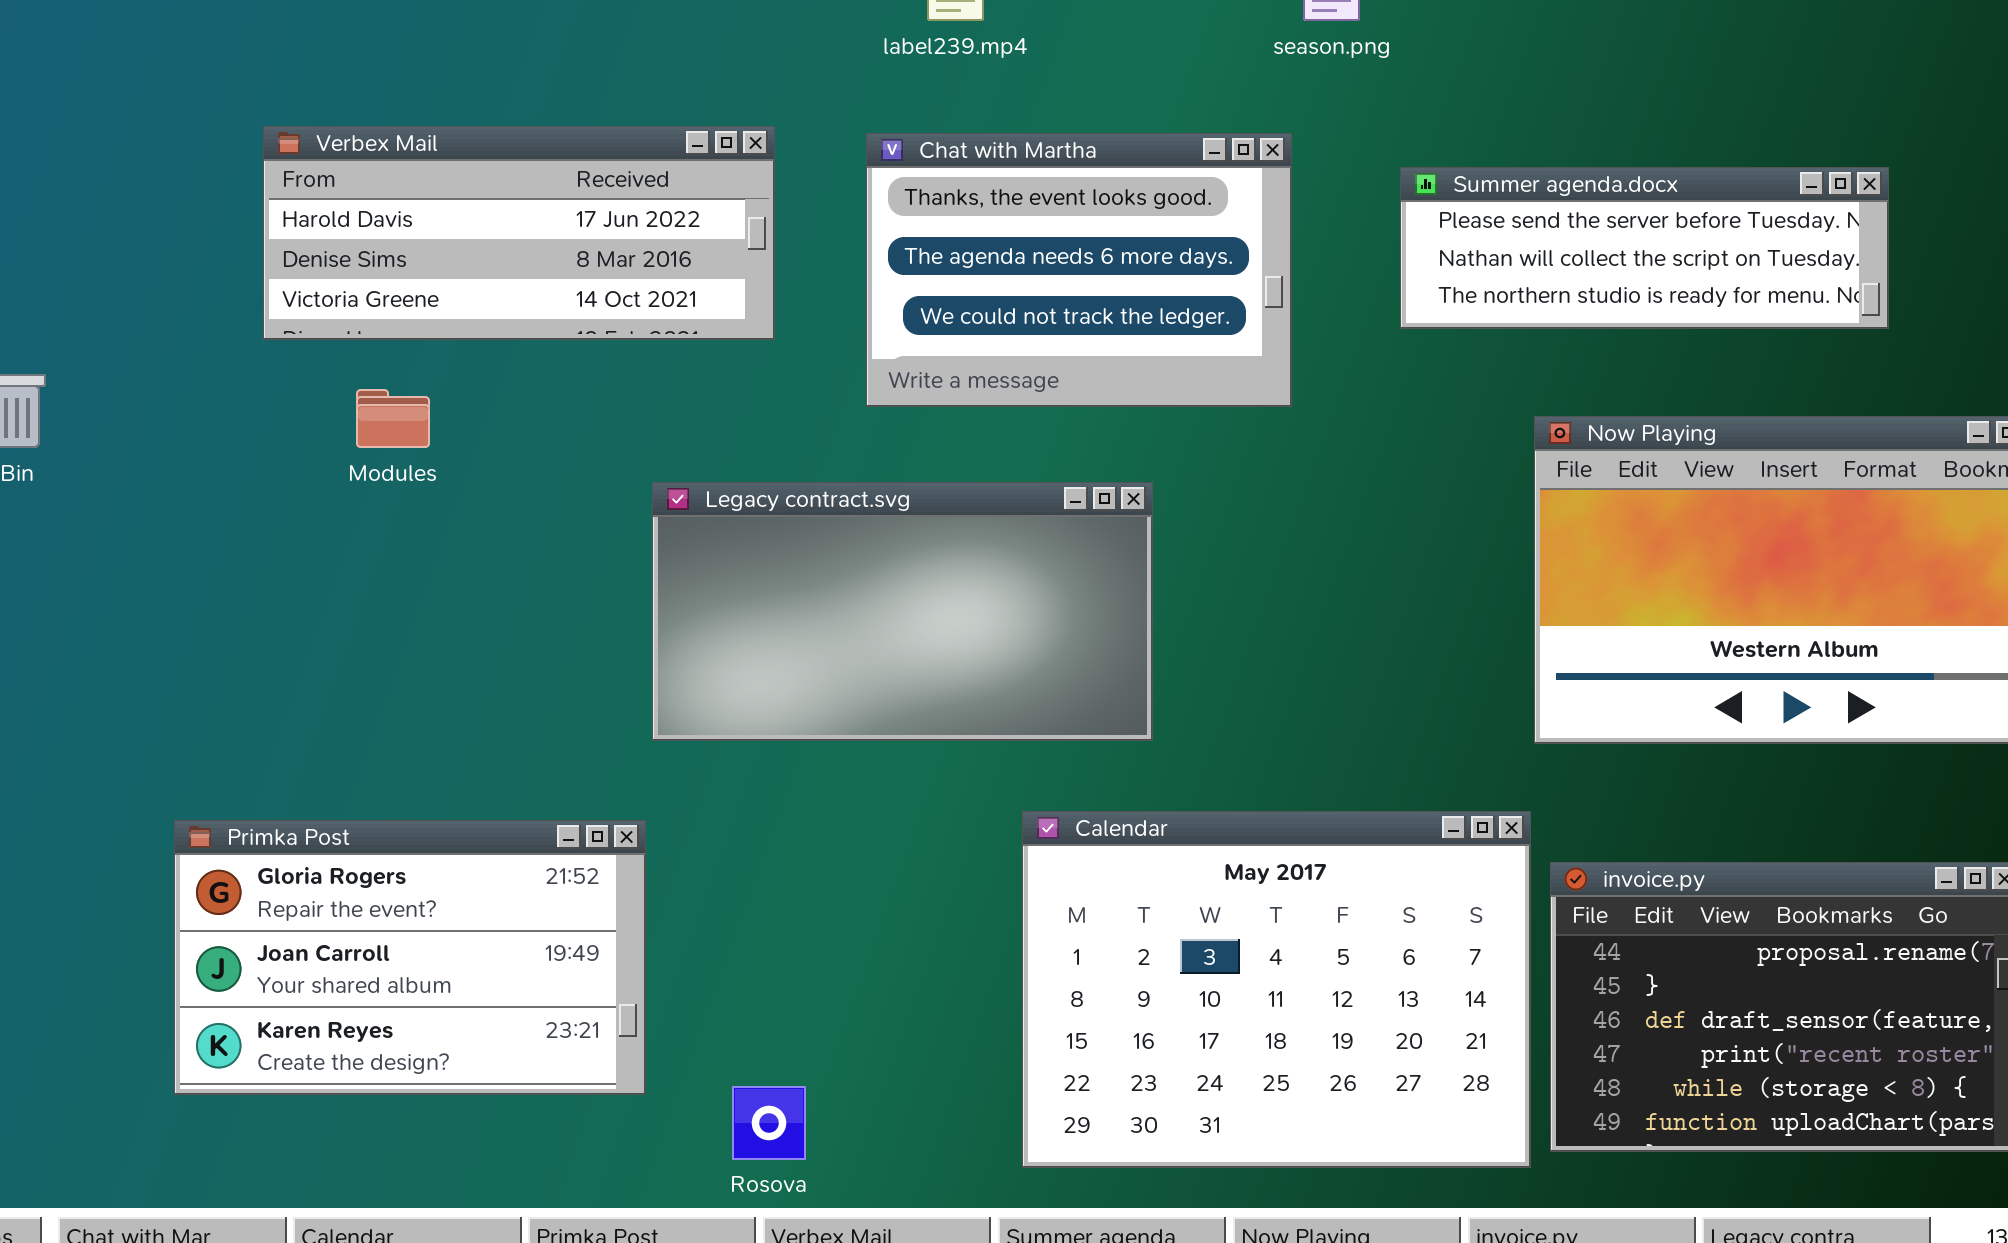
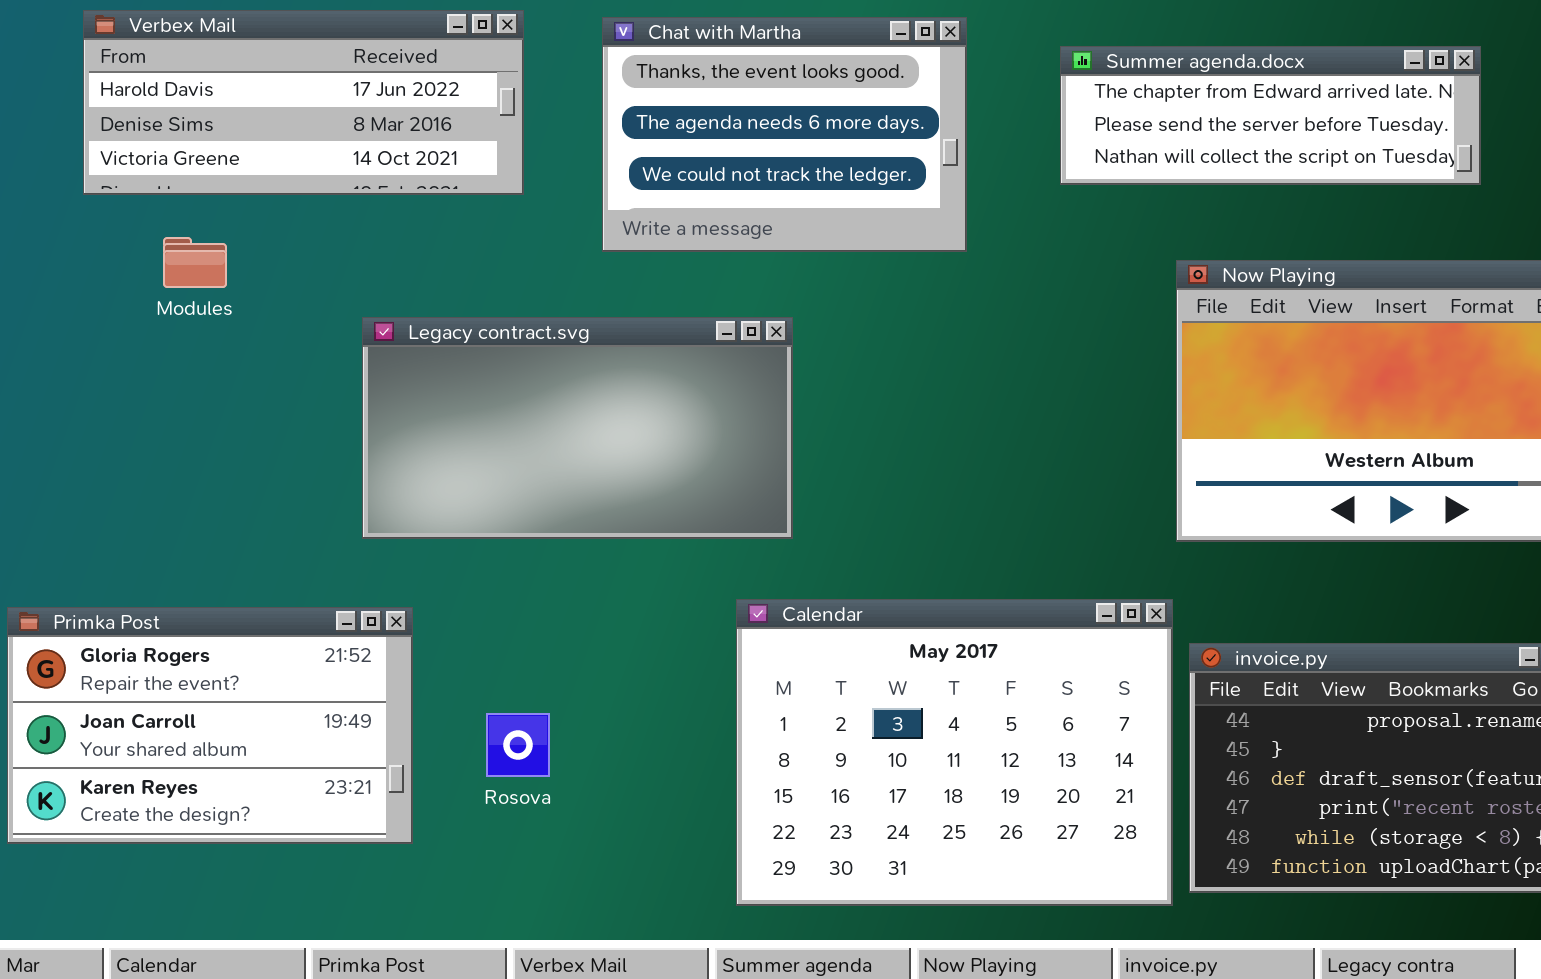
Summer agenda.docx: [1400,167,1889,329] -> [1060,46,1481,185], scrolled up 1 row
Legacy contract.svg: [652,482,1153,741] -> [362,317,793,539], moved
Rosova: [732,1086,806,1160] -> [486,713,550,777], moved

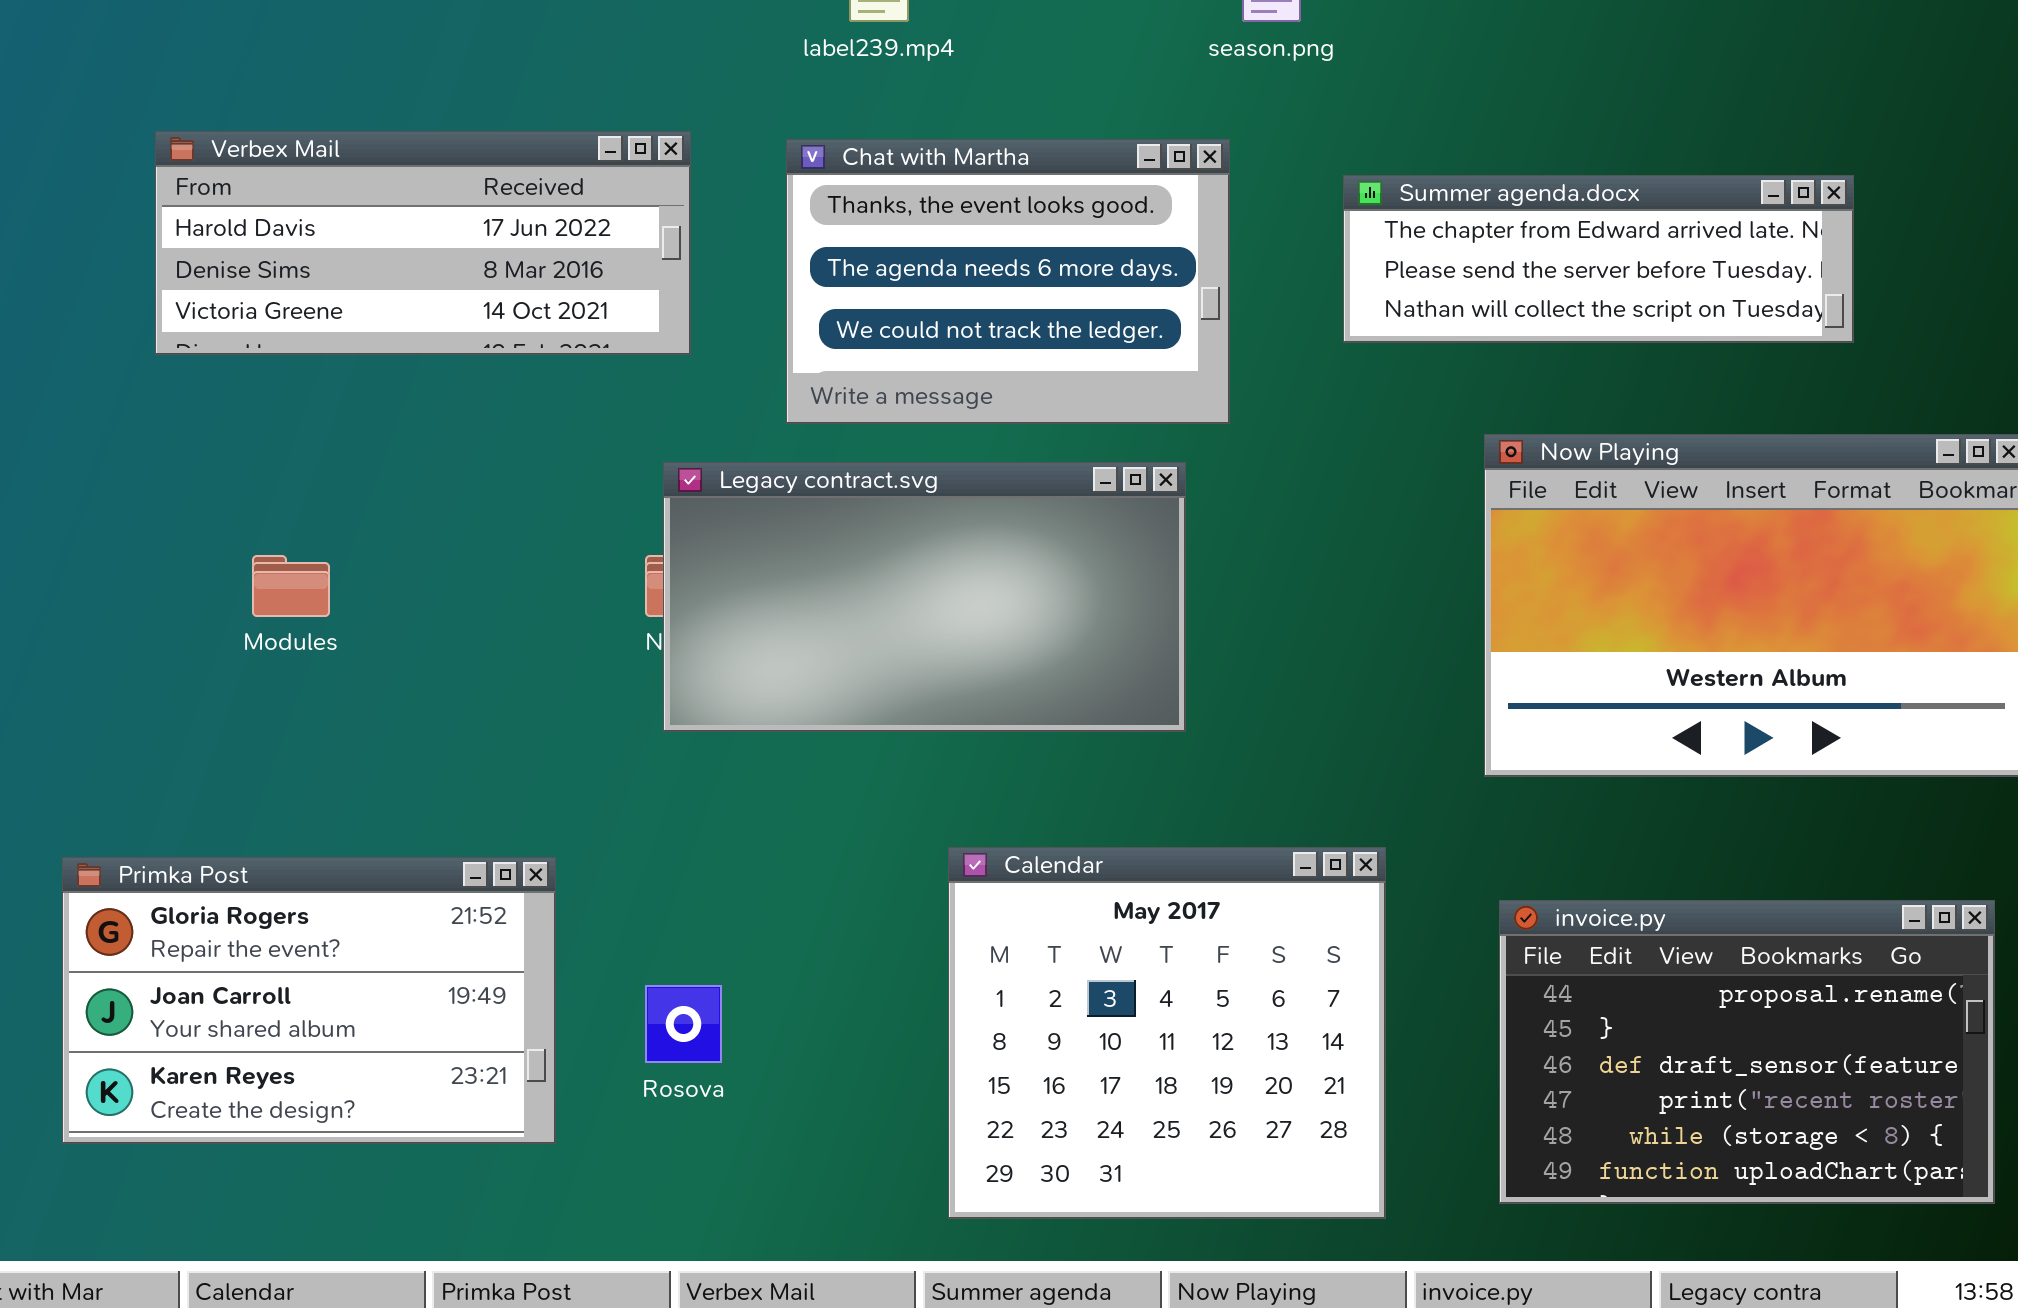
Modules: [163,237,227,288] -> [252,555,330,617], moved
Legacy contract.svg: [362,317,793,539] -> [663,462,1186,732], moved
Calendar: [736,599,1173,906] -> [948,847,1386,1219], resized

